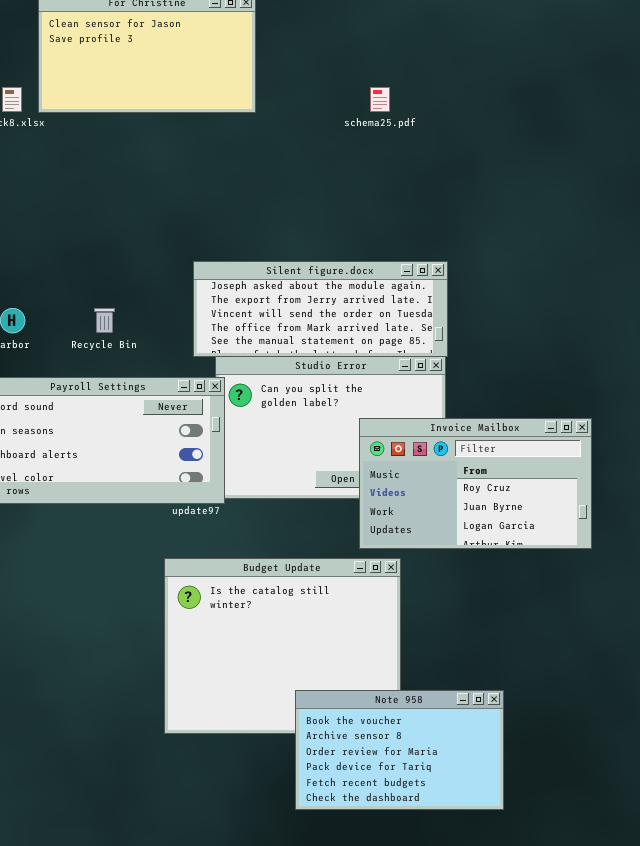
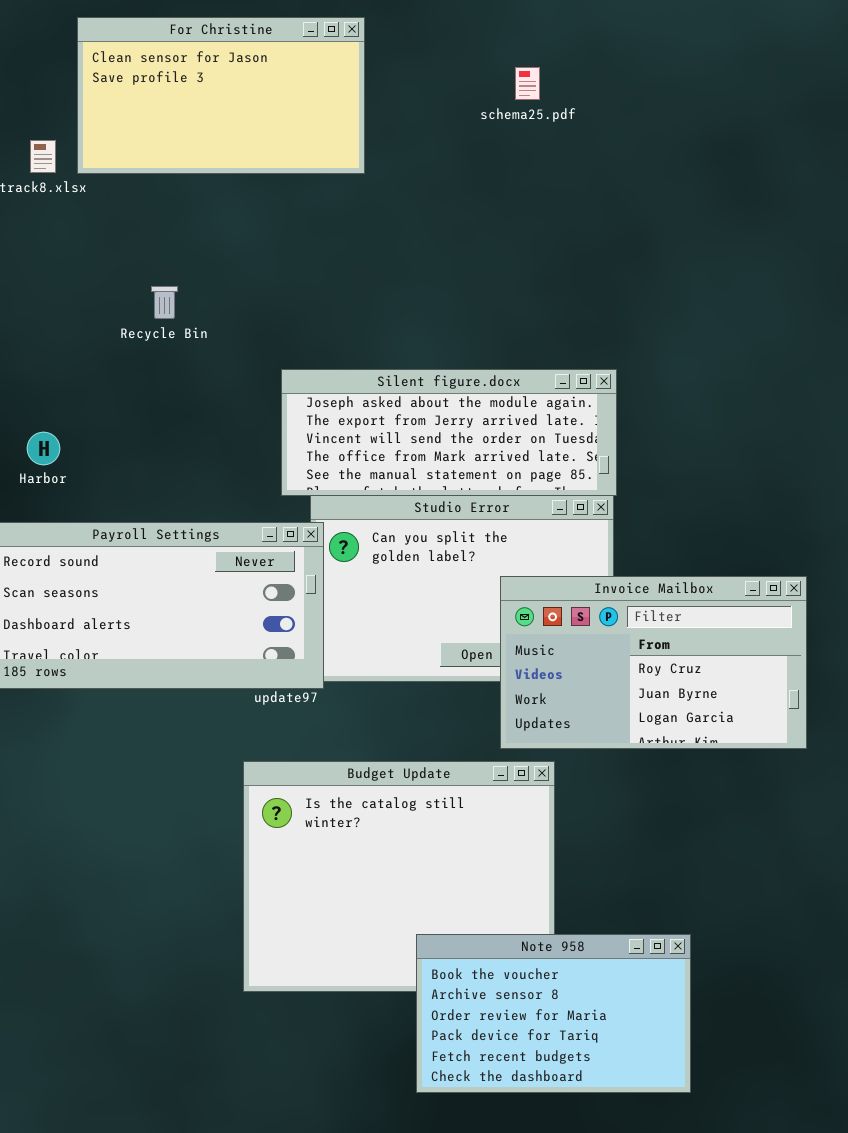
schema25.pdf: [370,87,390,112] -> [515,67,540,100], moved
Recycle Bin: [94,308,115,333] -> [151,286,178,319], moved

